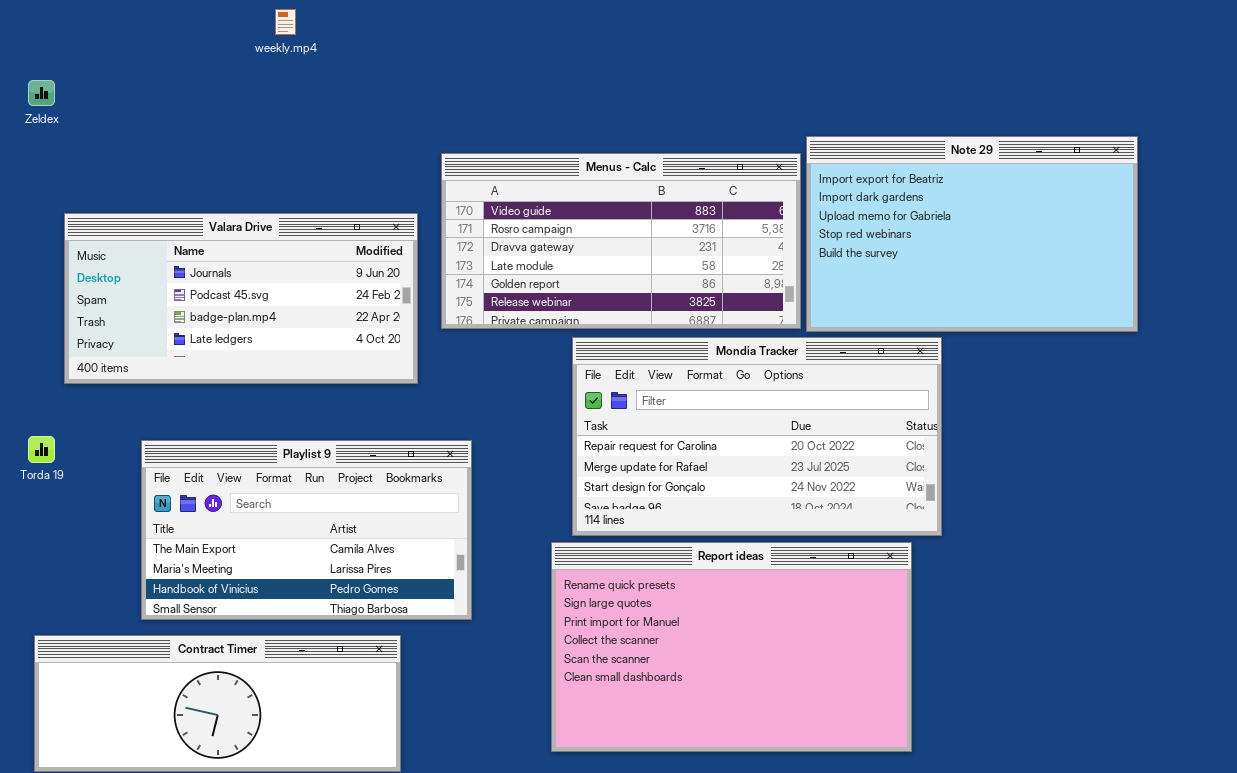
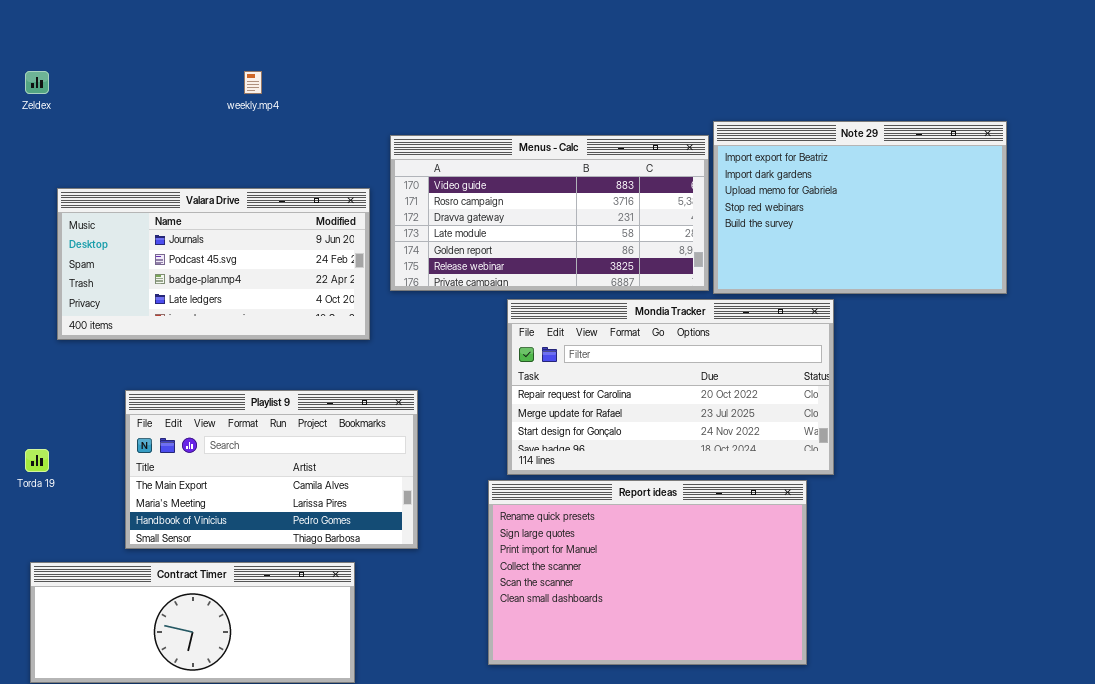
weekly.mp4: [275,9,296,35] -> [244,71,262,94], moved
Torda 19: [28,436,55,463] -> [25,449,49,472], moved

